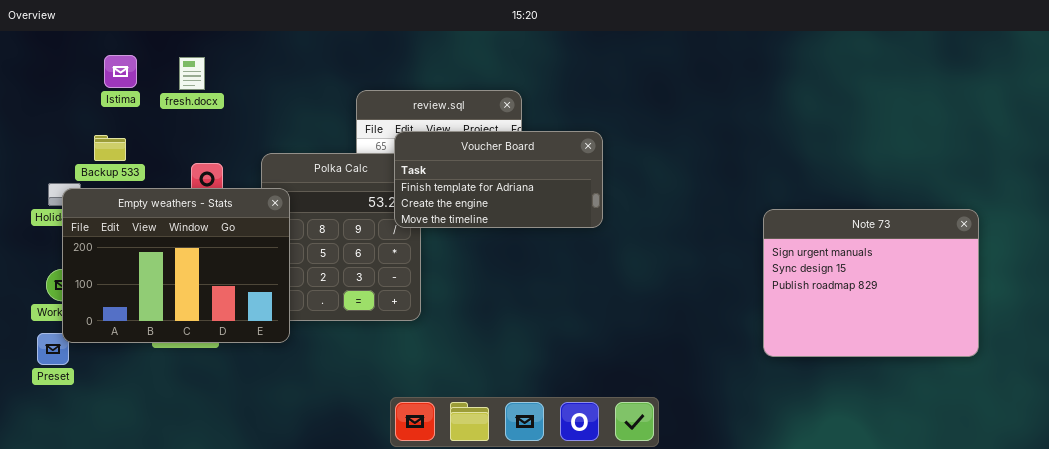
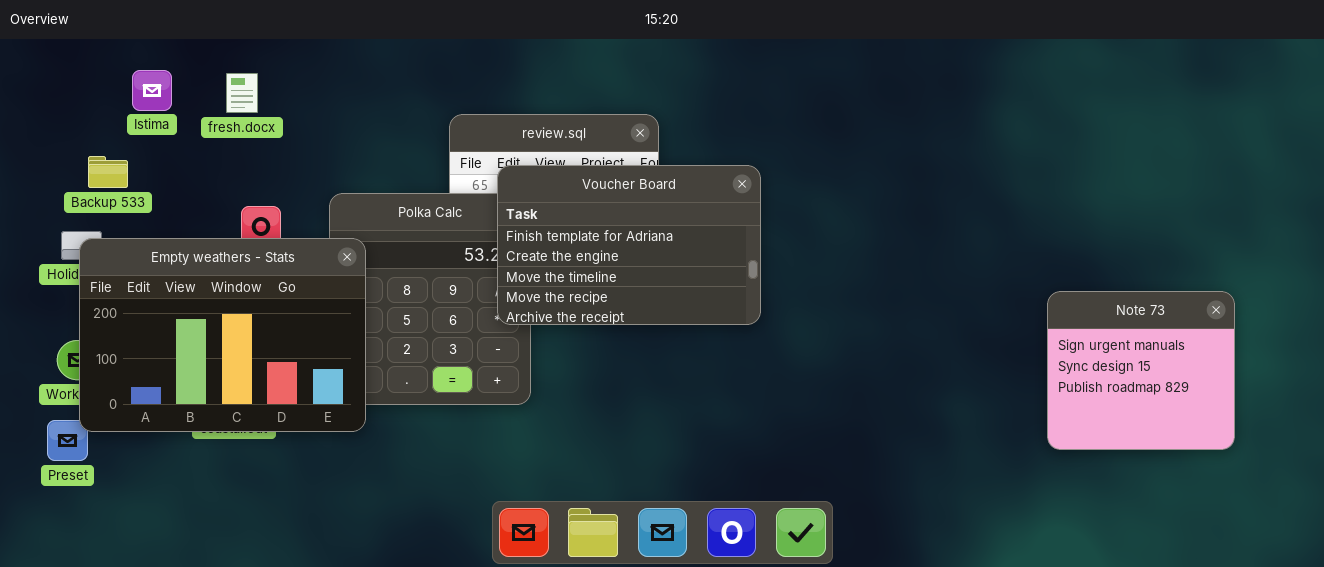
Voucher Board: [394,131,603,228] -> [497,165,761,325], resized
Backup 533: [94,135,126,161] -> [88,156,128,188], moved
Note 73: [763,209,979,357] -> [1047,291,1235,450], resized

